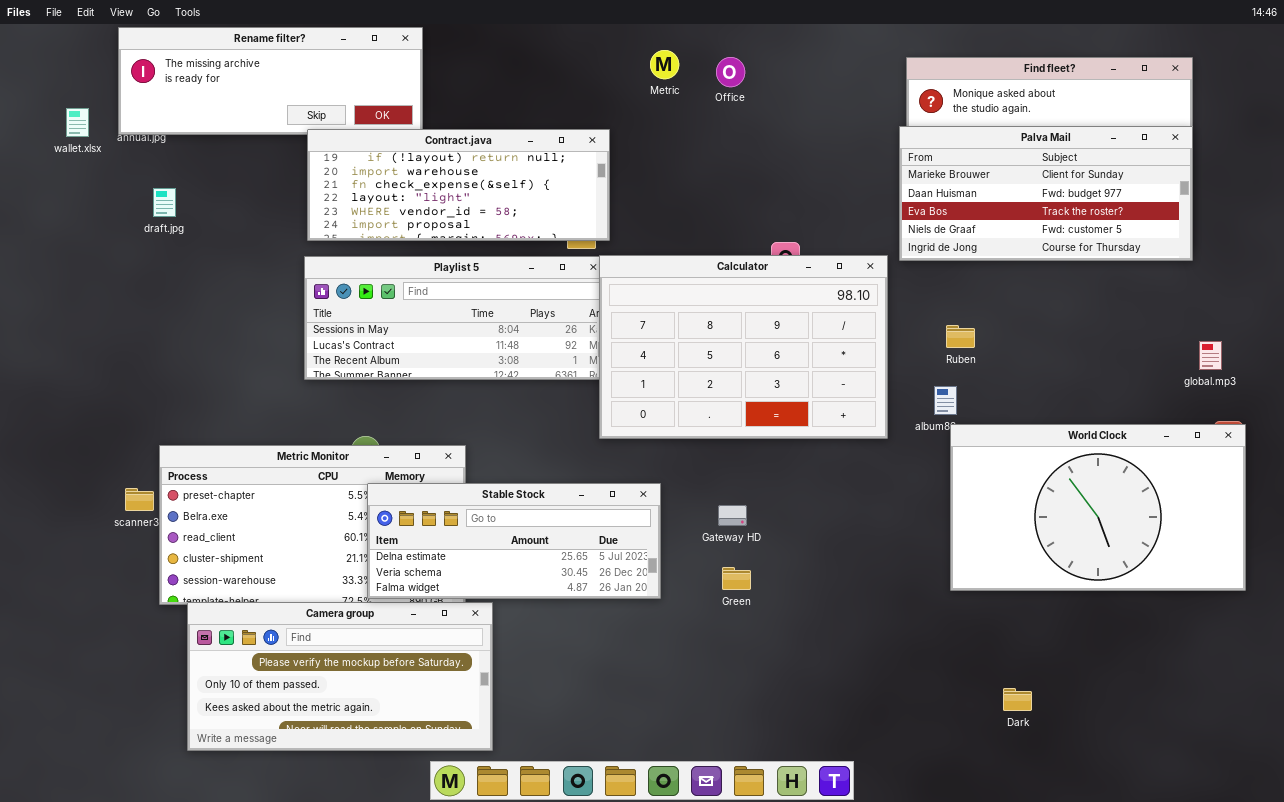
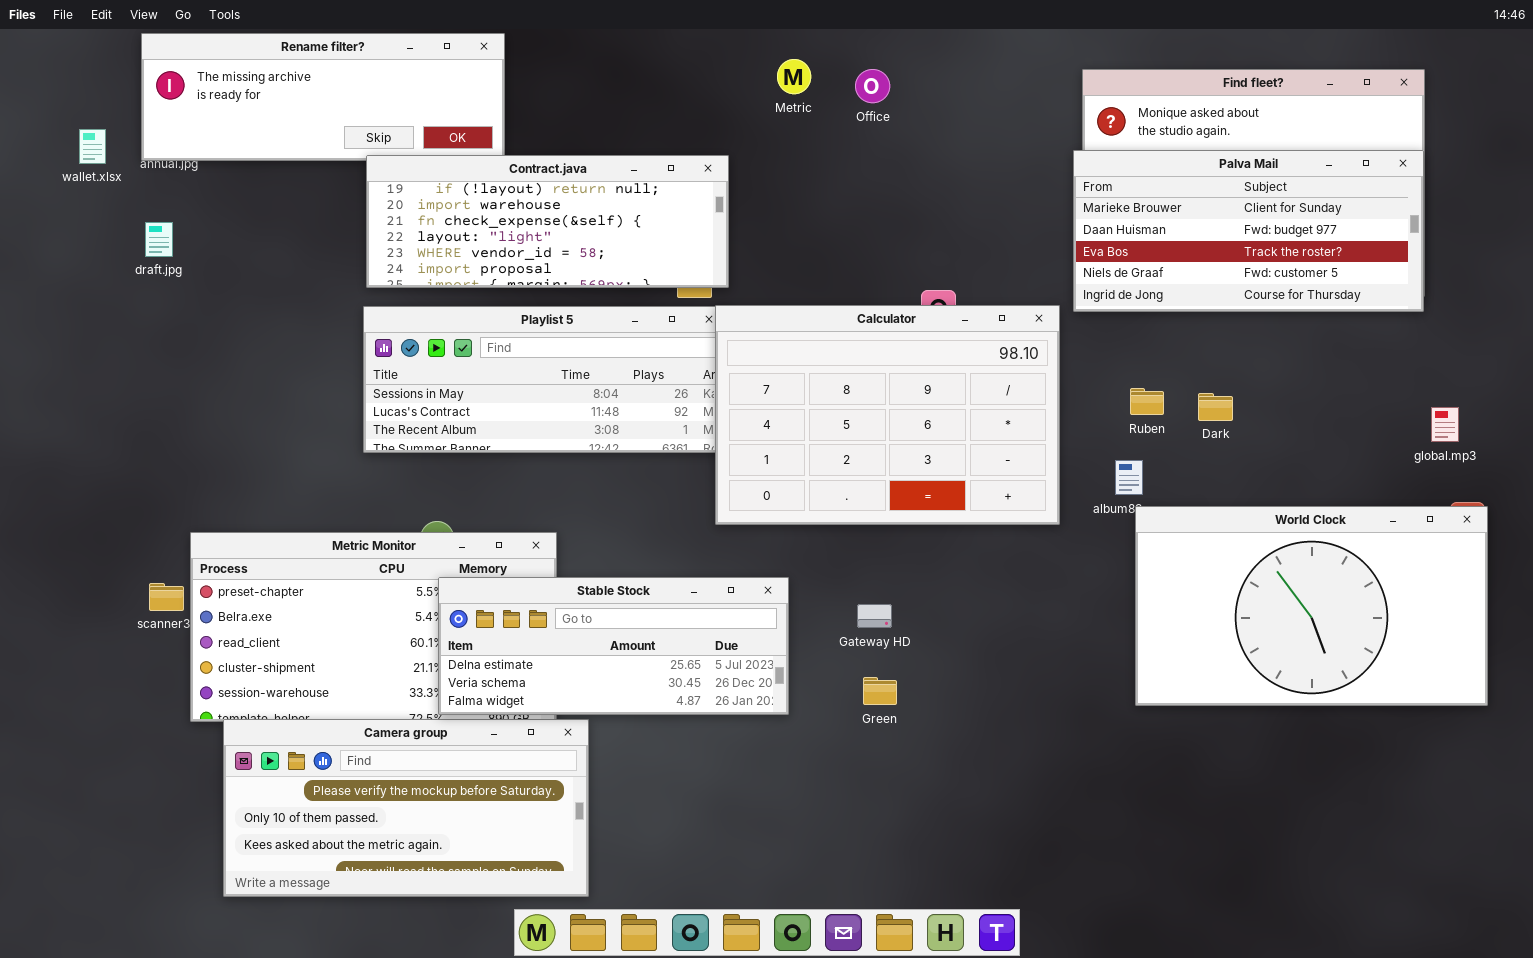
draft.jpg: [153,188,176,217] -> [145,222,173,257], moved
Dark: [1003,688,1032,711] -> [1198,393,1233,421], moved

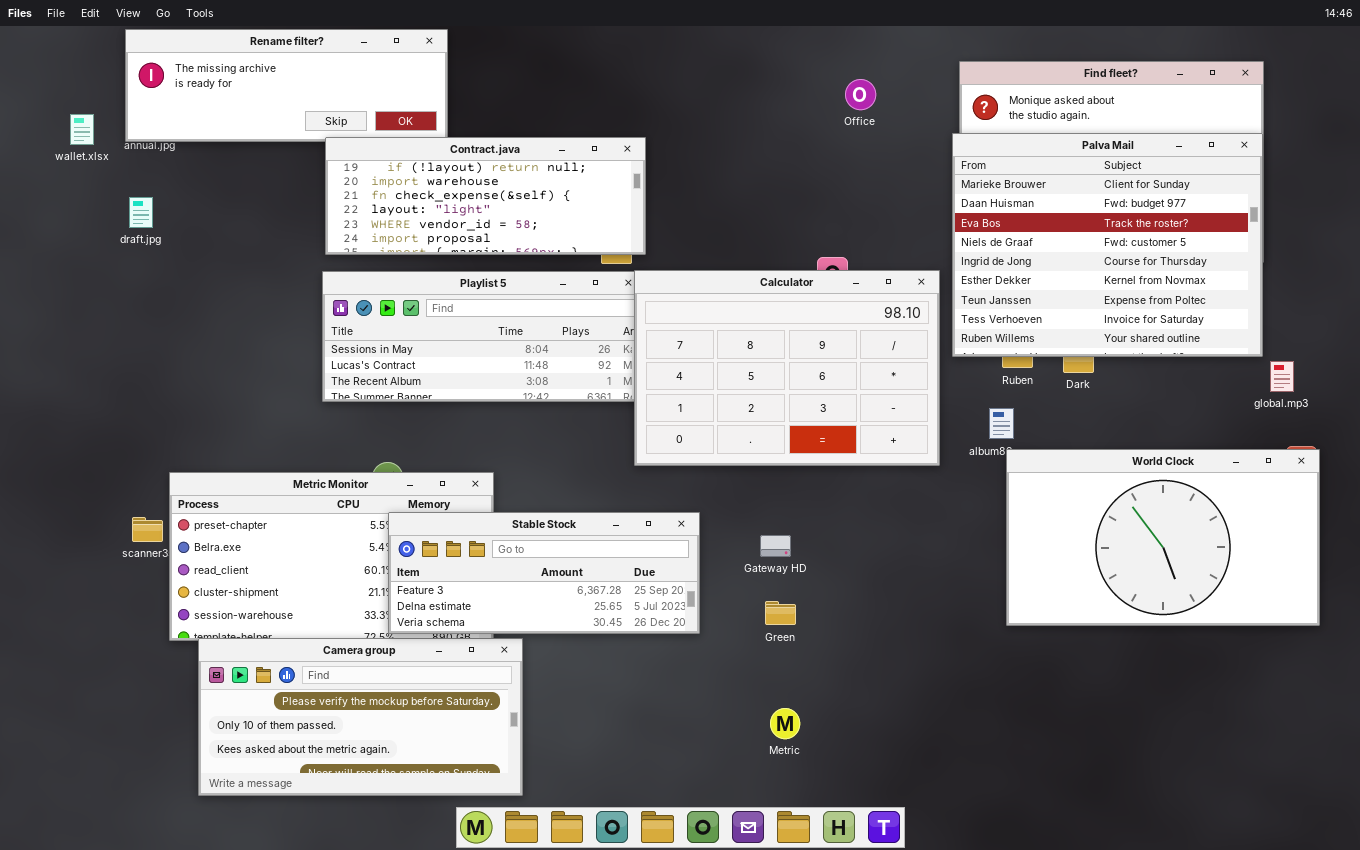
Metric: [777,59,811,94] -> [770,708,800,739], moved
Office: [855,69,890,103] -> [845,79,876,110], moved
Palva Mail: [1073,150,1424,312] -> [952,133,1263,357], resized
Stable Stock: [438,577,789,715] -> [388,512,700,634], scrolled up 1 row

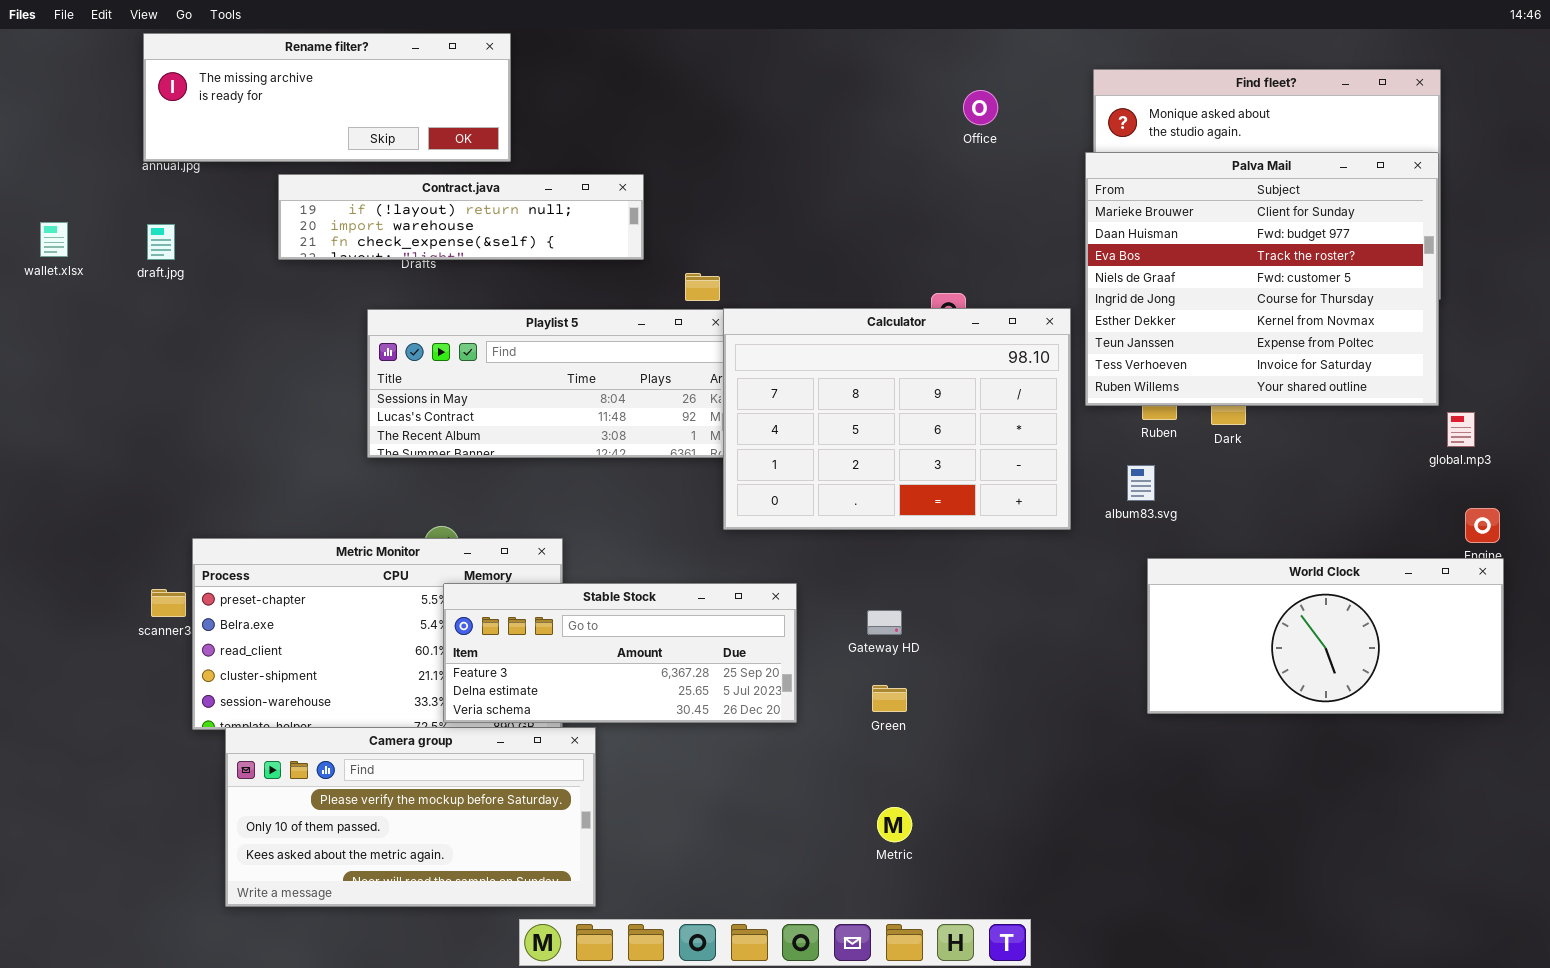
wallet.xlsx: [70,114,94,145] -> [40,222,68,257], moved
Contract.java: [325,137,646,255] -> [278,174,644,260], moved, resized
World Clock: [1006,449,1320,626] -> [1147,558,1504,714], resized

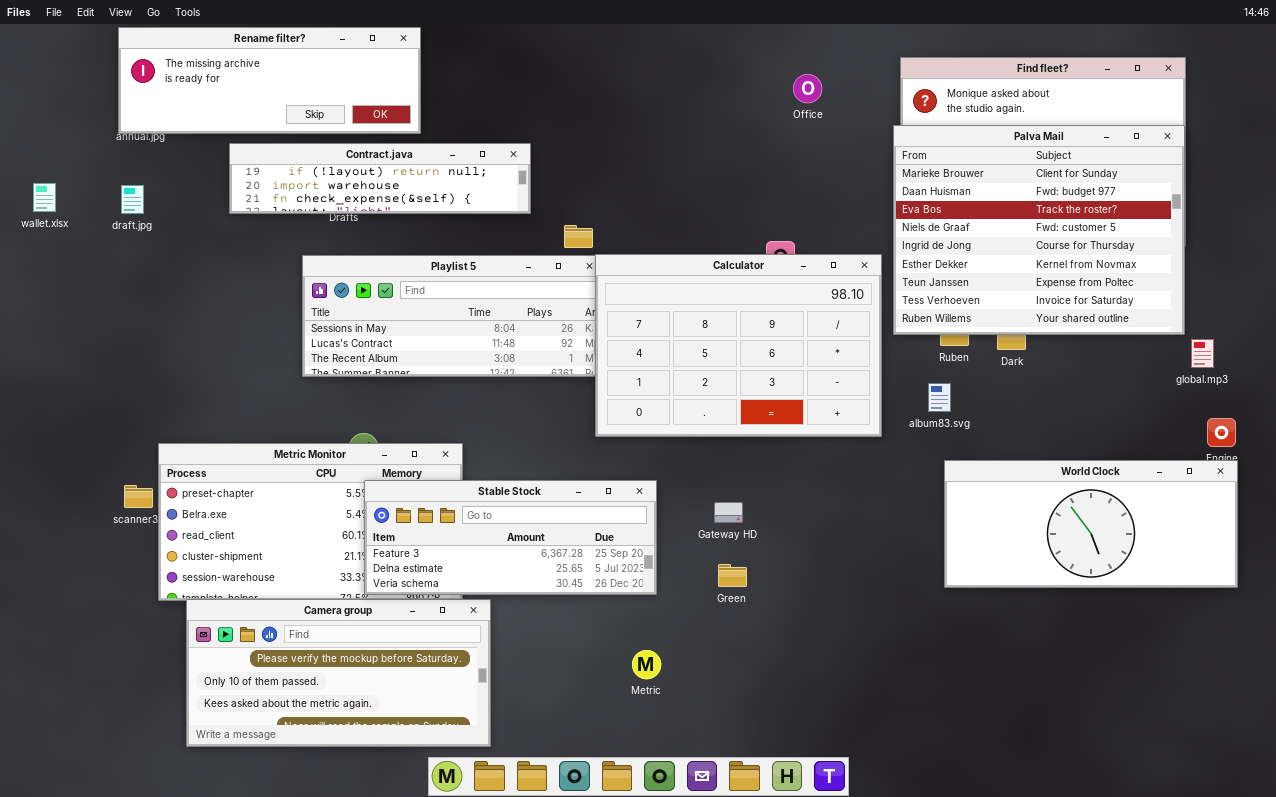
Metric: [877,807,912,842] -> [632,650,661,679], moved

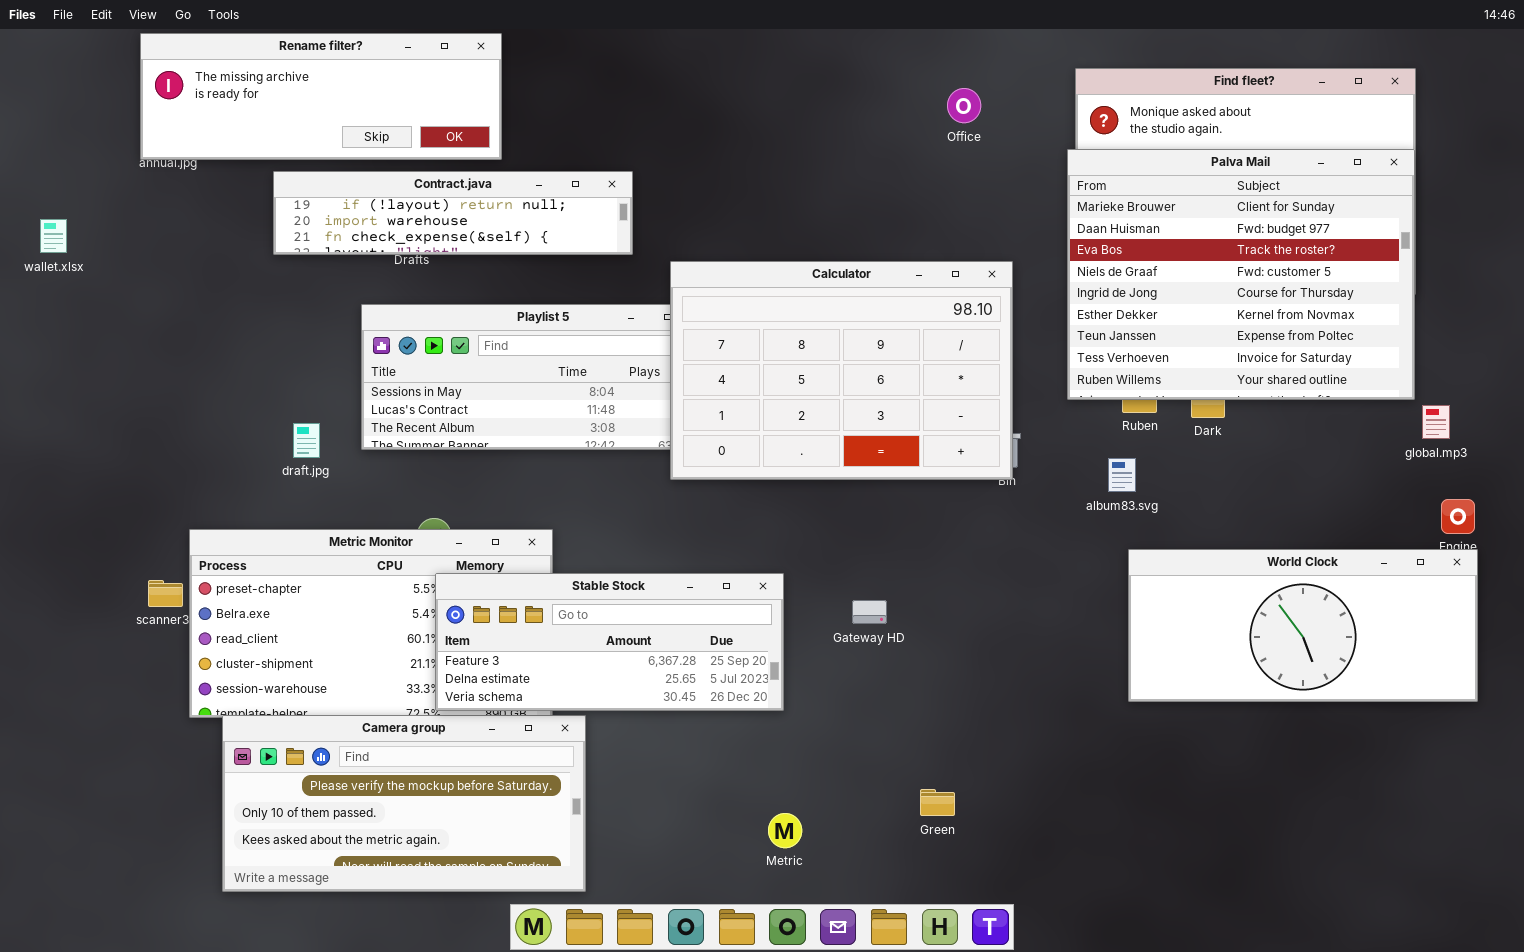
draft.jpg: [121,185,144,214] -> [293,423,320,458], moved
Calculator: [595,254,882,437] -> [670,261,1013,480], moved
Green: [718,564,747,587] -> [920,789,955,816], moved
Metric: [632,650,661,679] -> [768,813,802,848], moved

